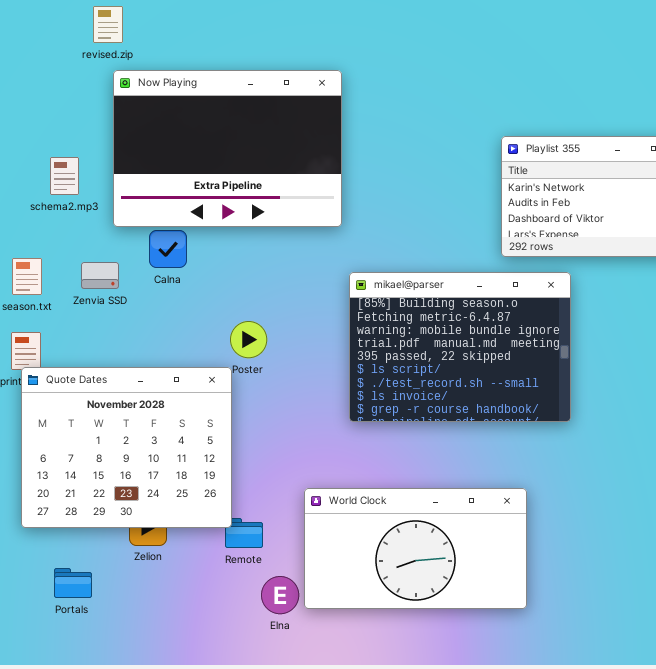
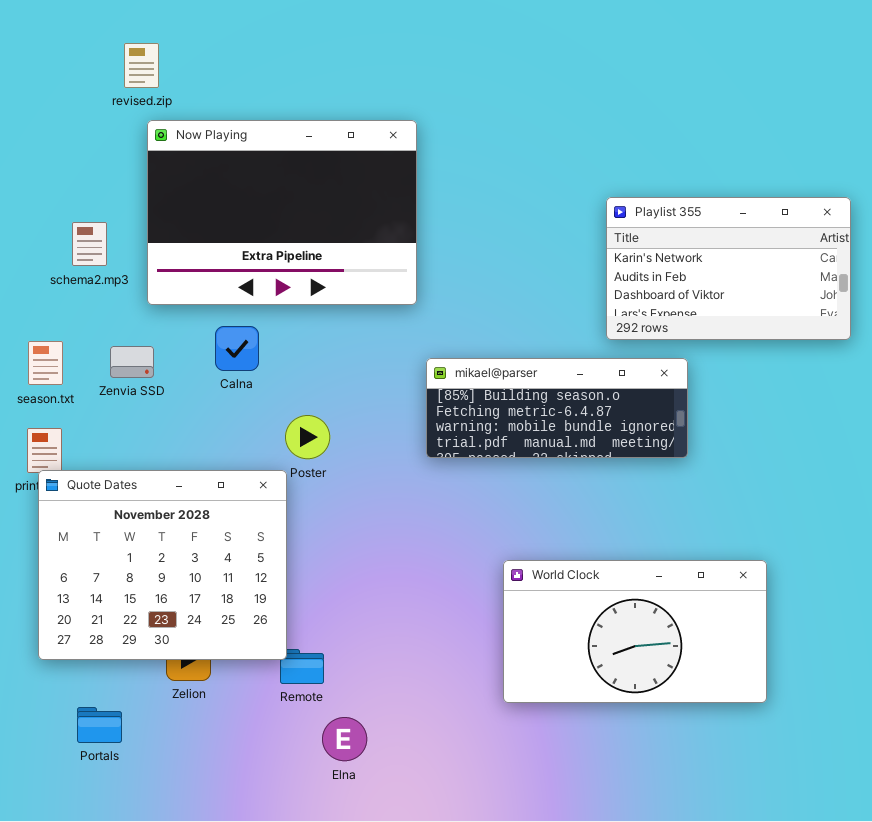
Calna: [149,230,187,268] -> [215,326,259,371], moved
mikael@parser: [349,272,571,422] -> [426,358,688,458], resized
World Clock: [304,488,527,609] -> [503,560,767,703], moved

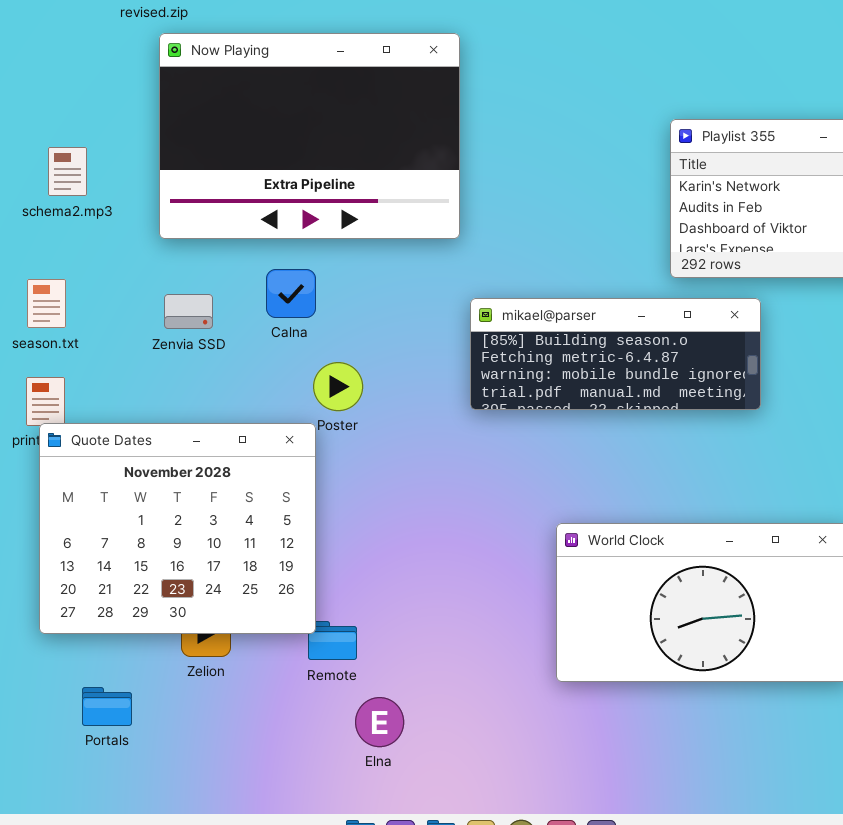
schema2.mp3: [72,222,107,266] -> [48,147,87,196], moved
Calna: [215,326,259,371] -> [266,269,316,318], moved
Zenvia SSD: [110,346,154,378] -> [164,294,213,329], moved

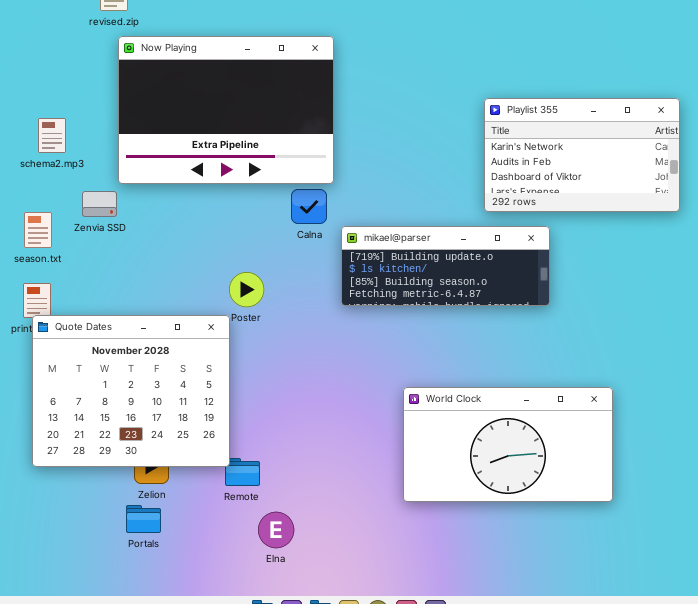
Calna: [266,269,316,318] -> [291,189,327,224], moved
Zenvia SSD: [164,294,213,329] -> [82,191,117,217], moved
mikael@parser: [470,298,761,410] -> [341,226,550,306], scrolled up 2 rows
Portals: [82,687,132,726] -> [126,505,161,533], moved

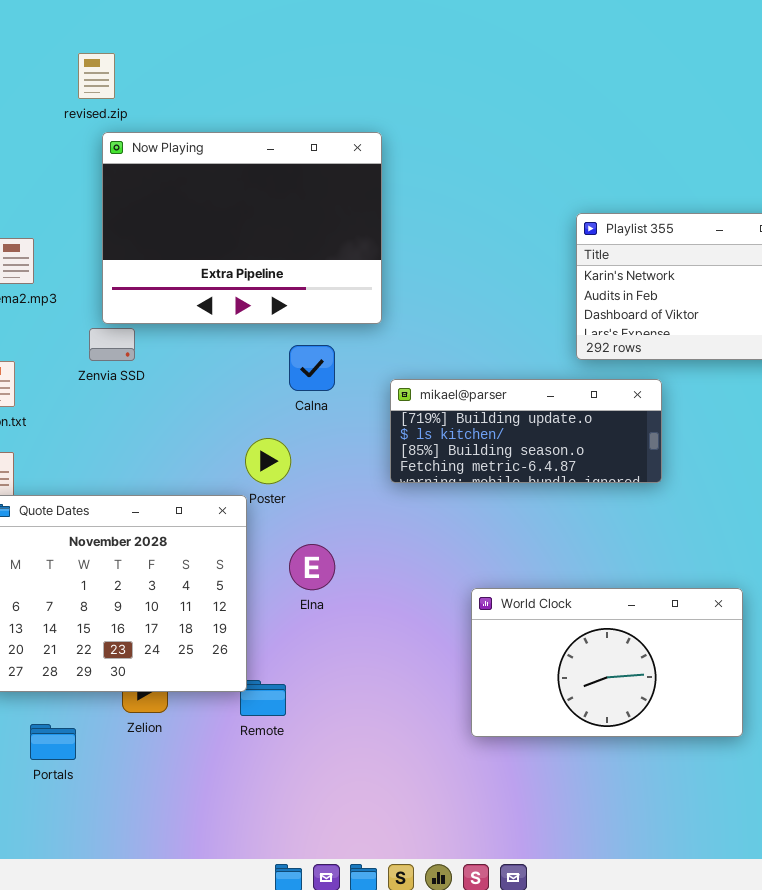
Calna: [291,189,327,224] -> [289,345,335,391], moved
Zenvia SSD: [82,191,117,217] -> [89,328,135,361], moved
Portals: [126,505,161,533] -> [30,724,76,760], moved
Elna: [258,512,294,548] -> [289,544,335,590], moved

